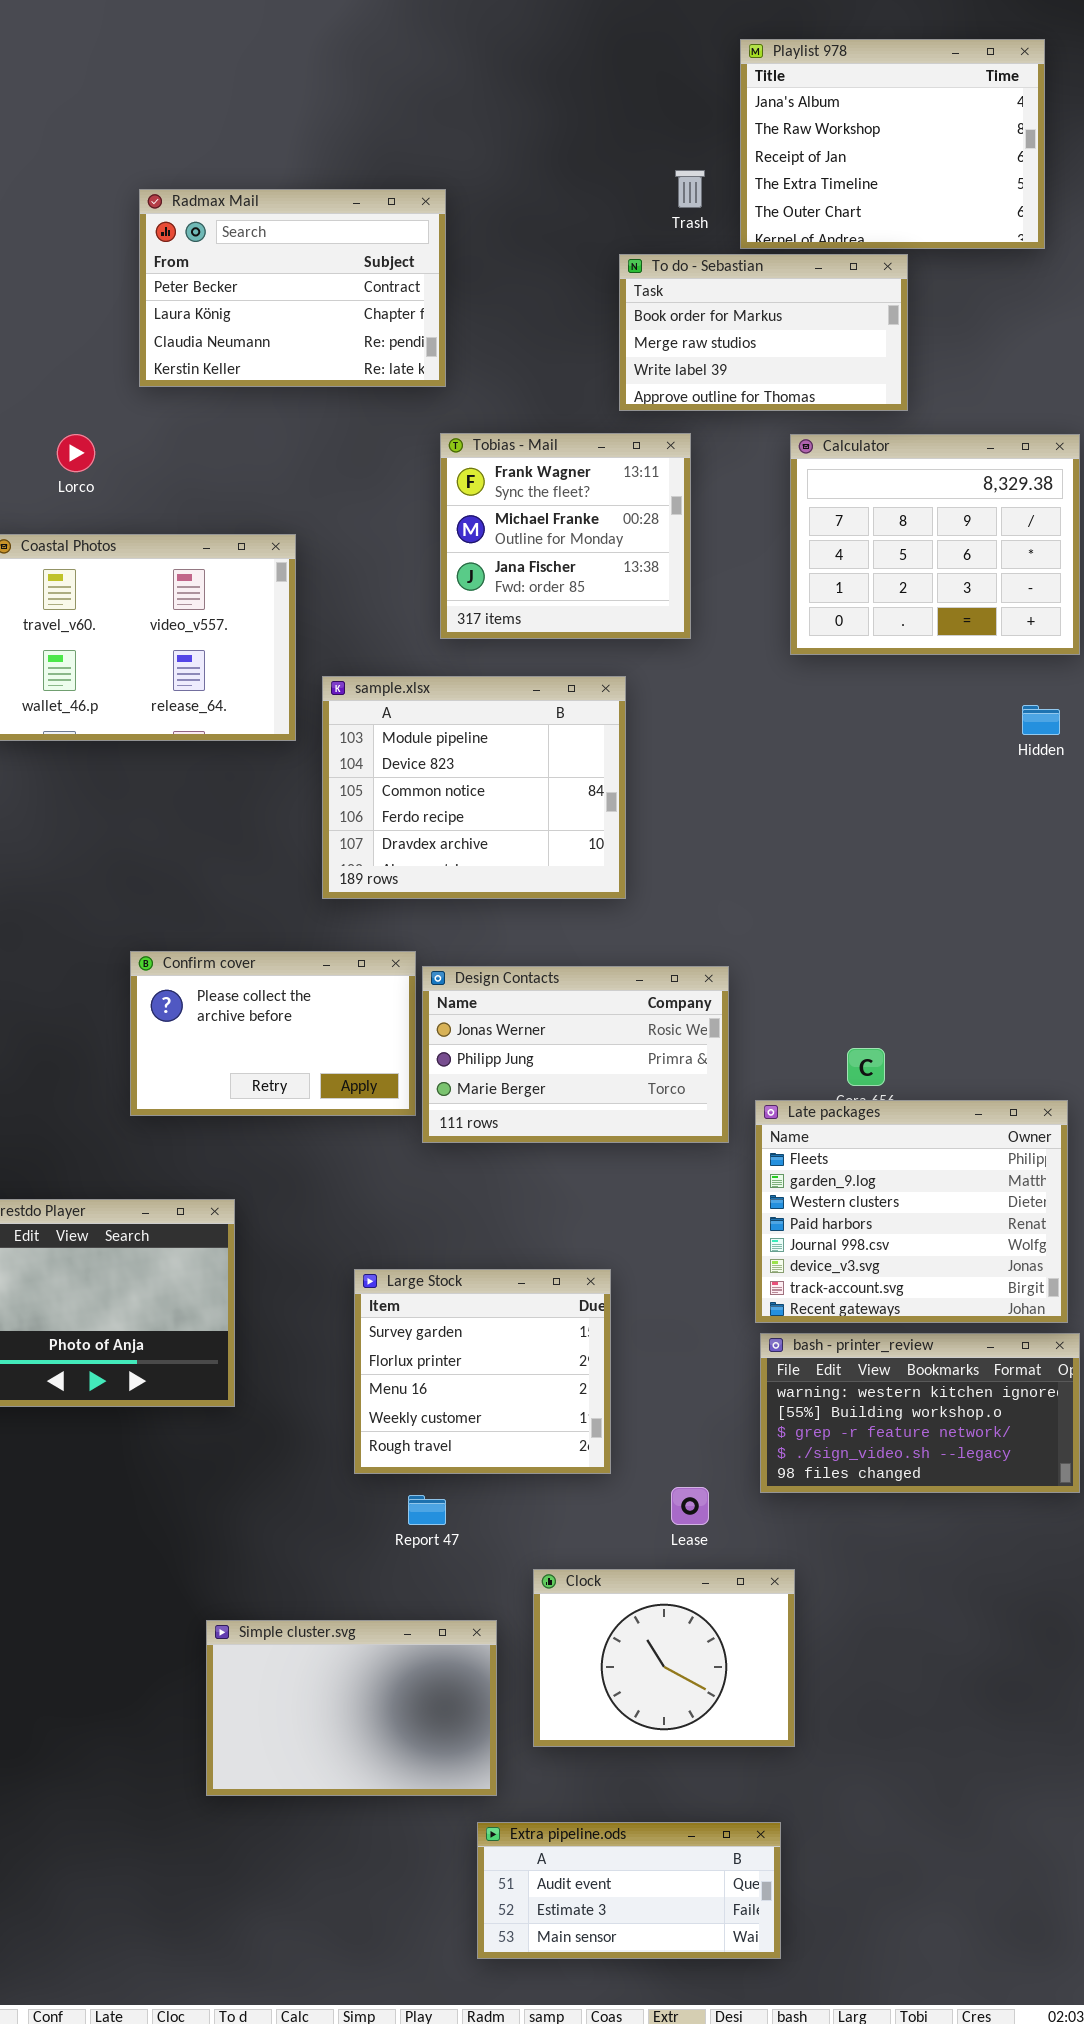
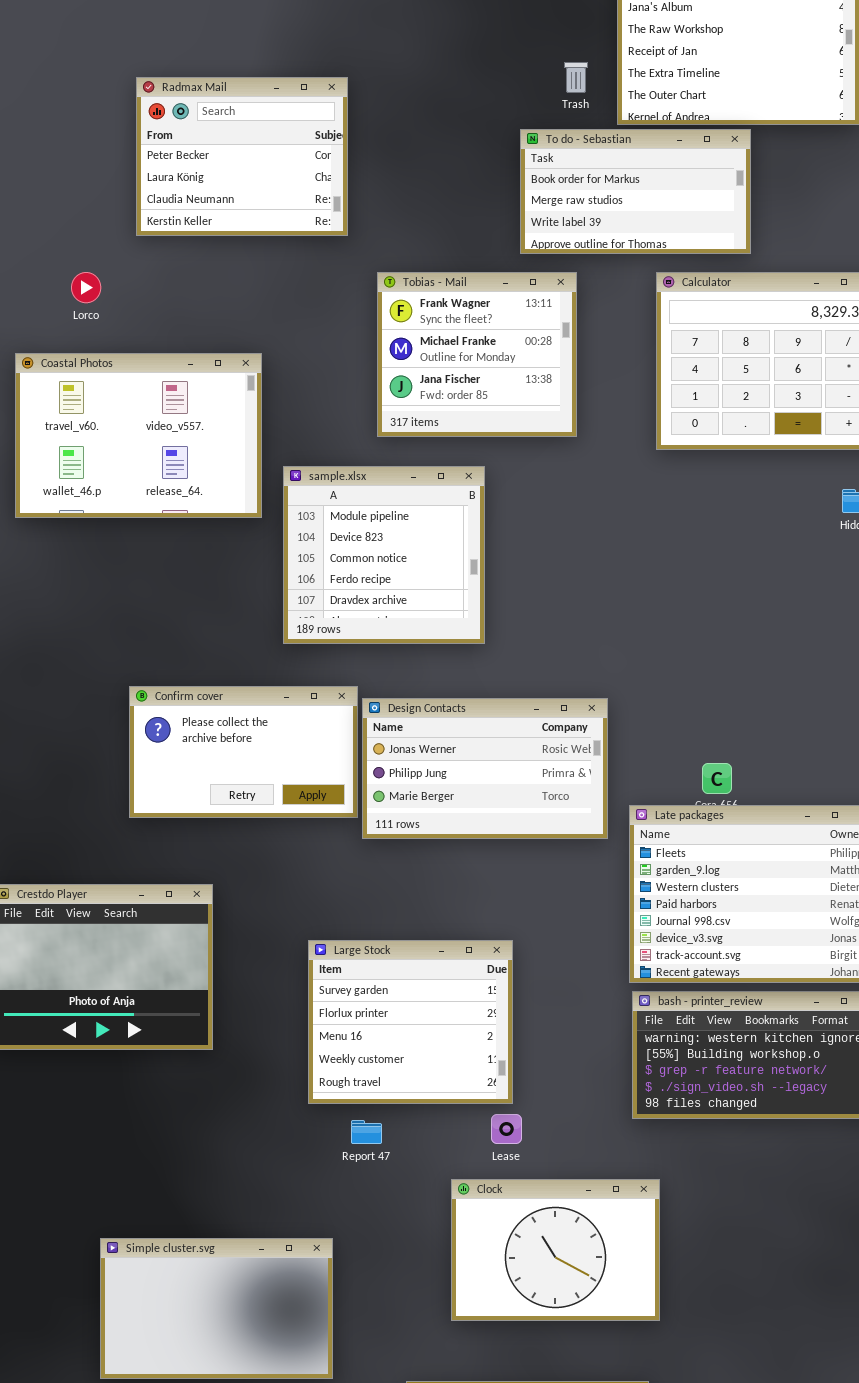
Radmax Mail: [139,189,446,387] -> [136,77,348,236], resized
sample.xlsx: [322,676,626,899] -> [283,466,485,644], resized
Lease: [671,1487,709,1525] -> [491,1114,522,1144], moved
Simple cluster.svg: [206,1620,497,1796] -> [100,1238,333,1379], moved

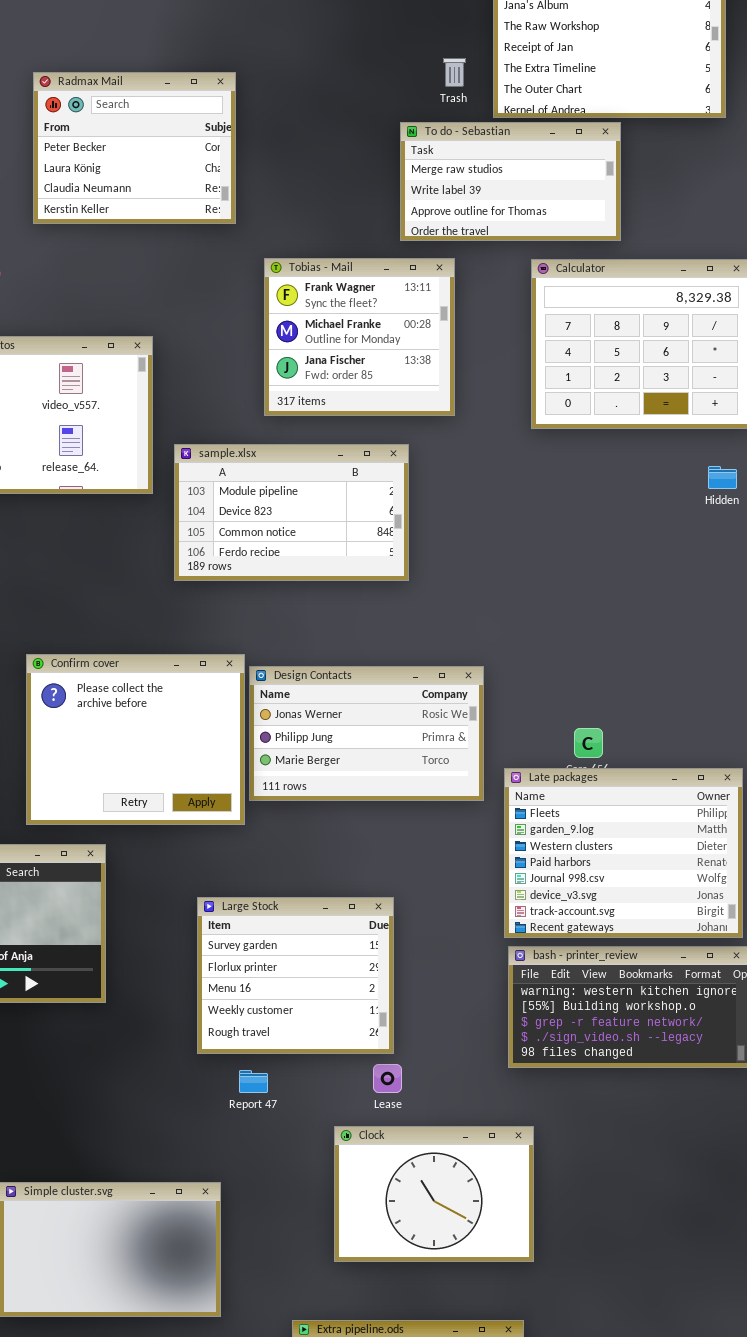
To do - Sebastian: [520,129,751,254] -> [400,122,621,241], scrolled down 1 row
sample.xlsx: [283,466,485,644] -> [174,444,409,581], resized
Confirm cover: [129,686,358,818] -> [26,654,245,825], resized

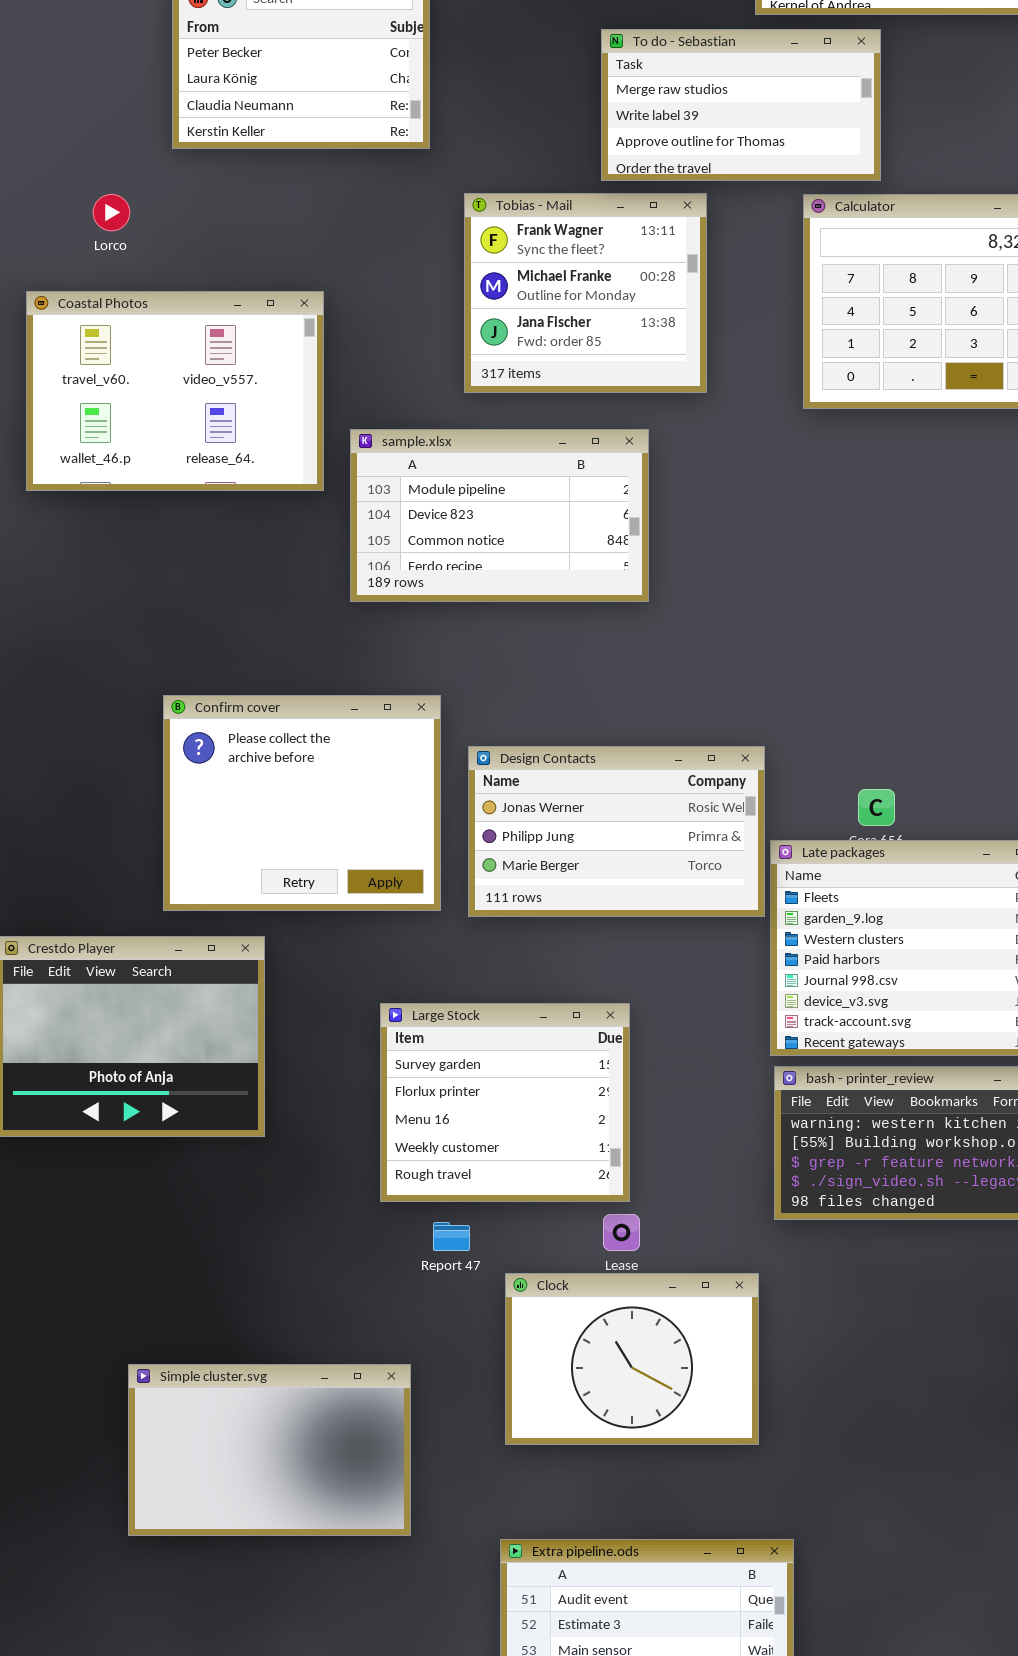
To do - Sebastian: [400,122,621,241] -> [601,29,881,181], moved
Design Contacts: [249,666,484,801] -> [468,746,765,917], moved
Clock: [334,1126,534,1262] -> [505,1273,759,1445], moved

